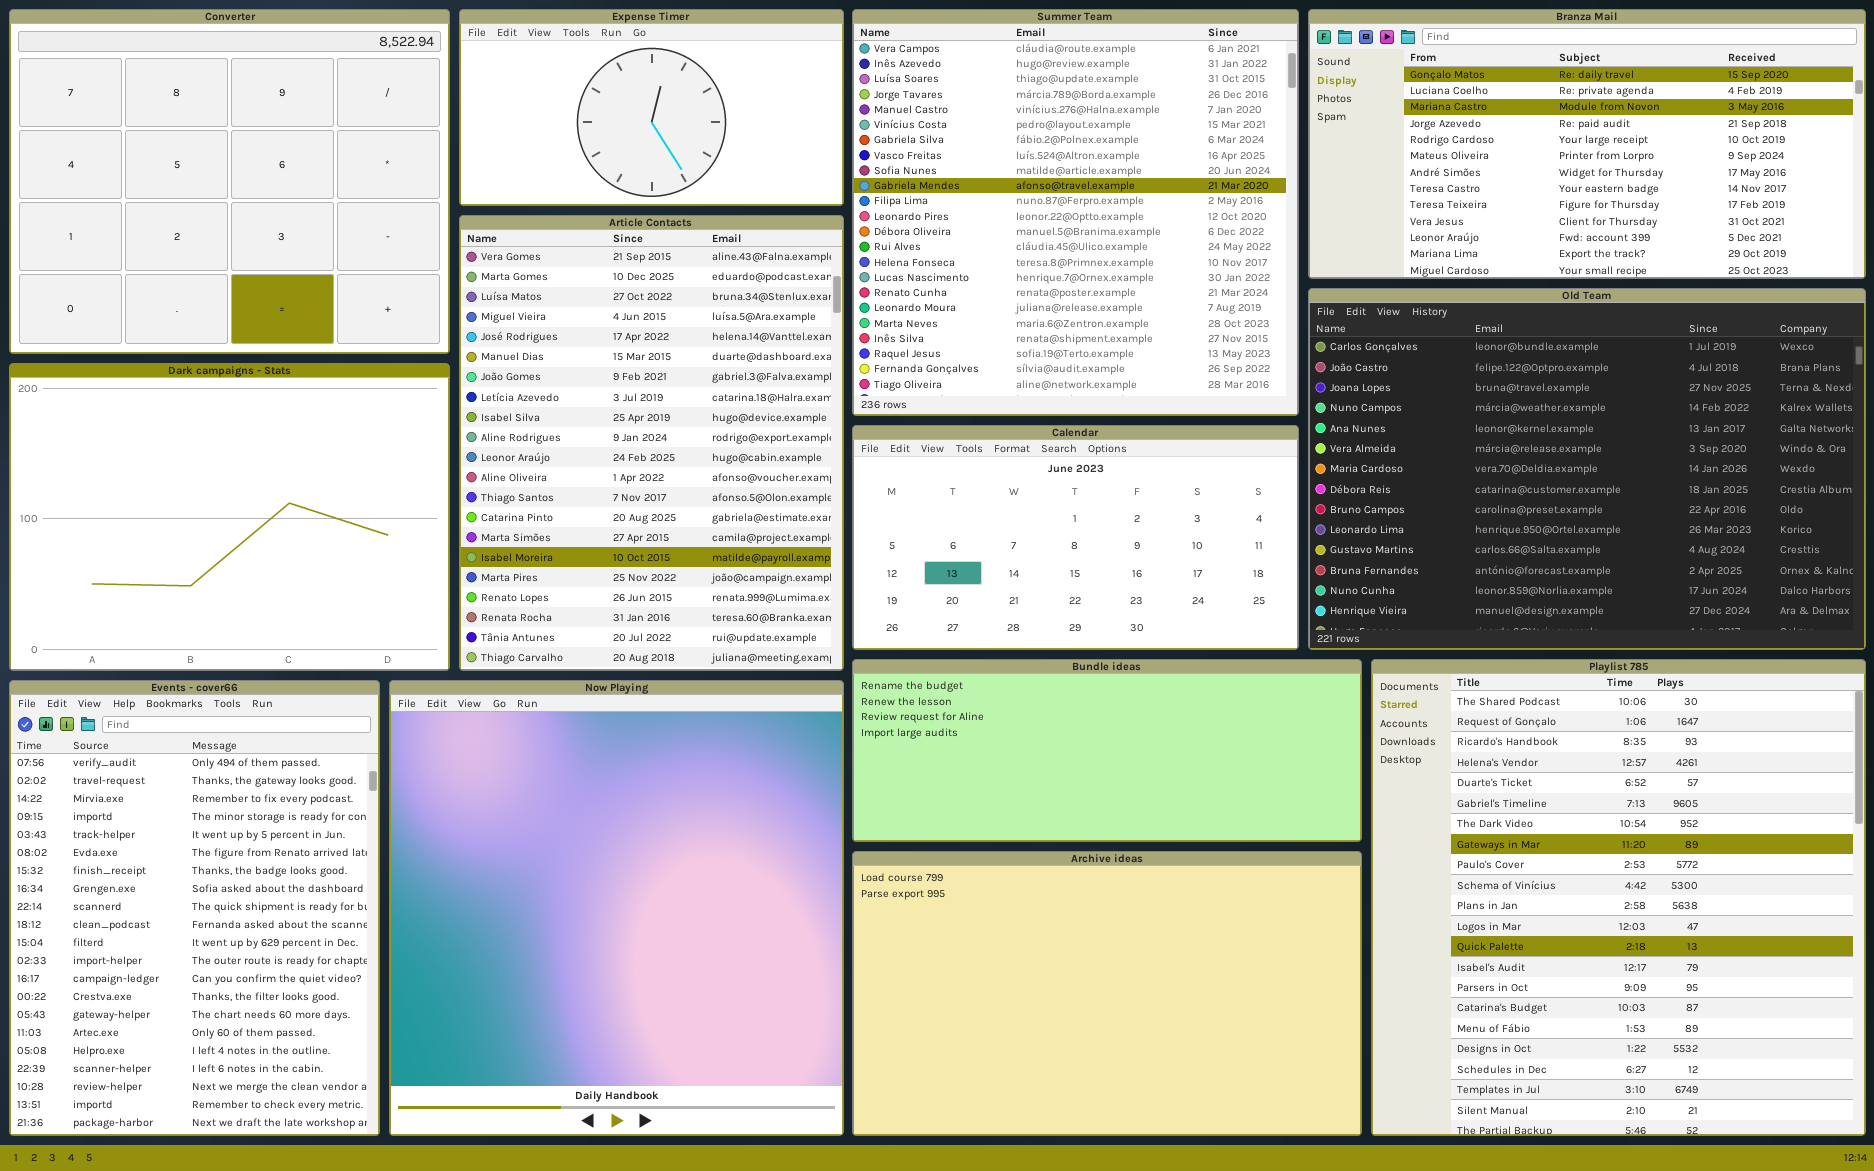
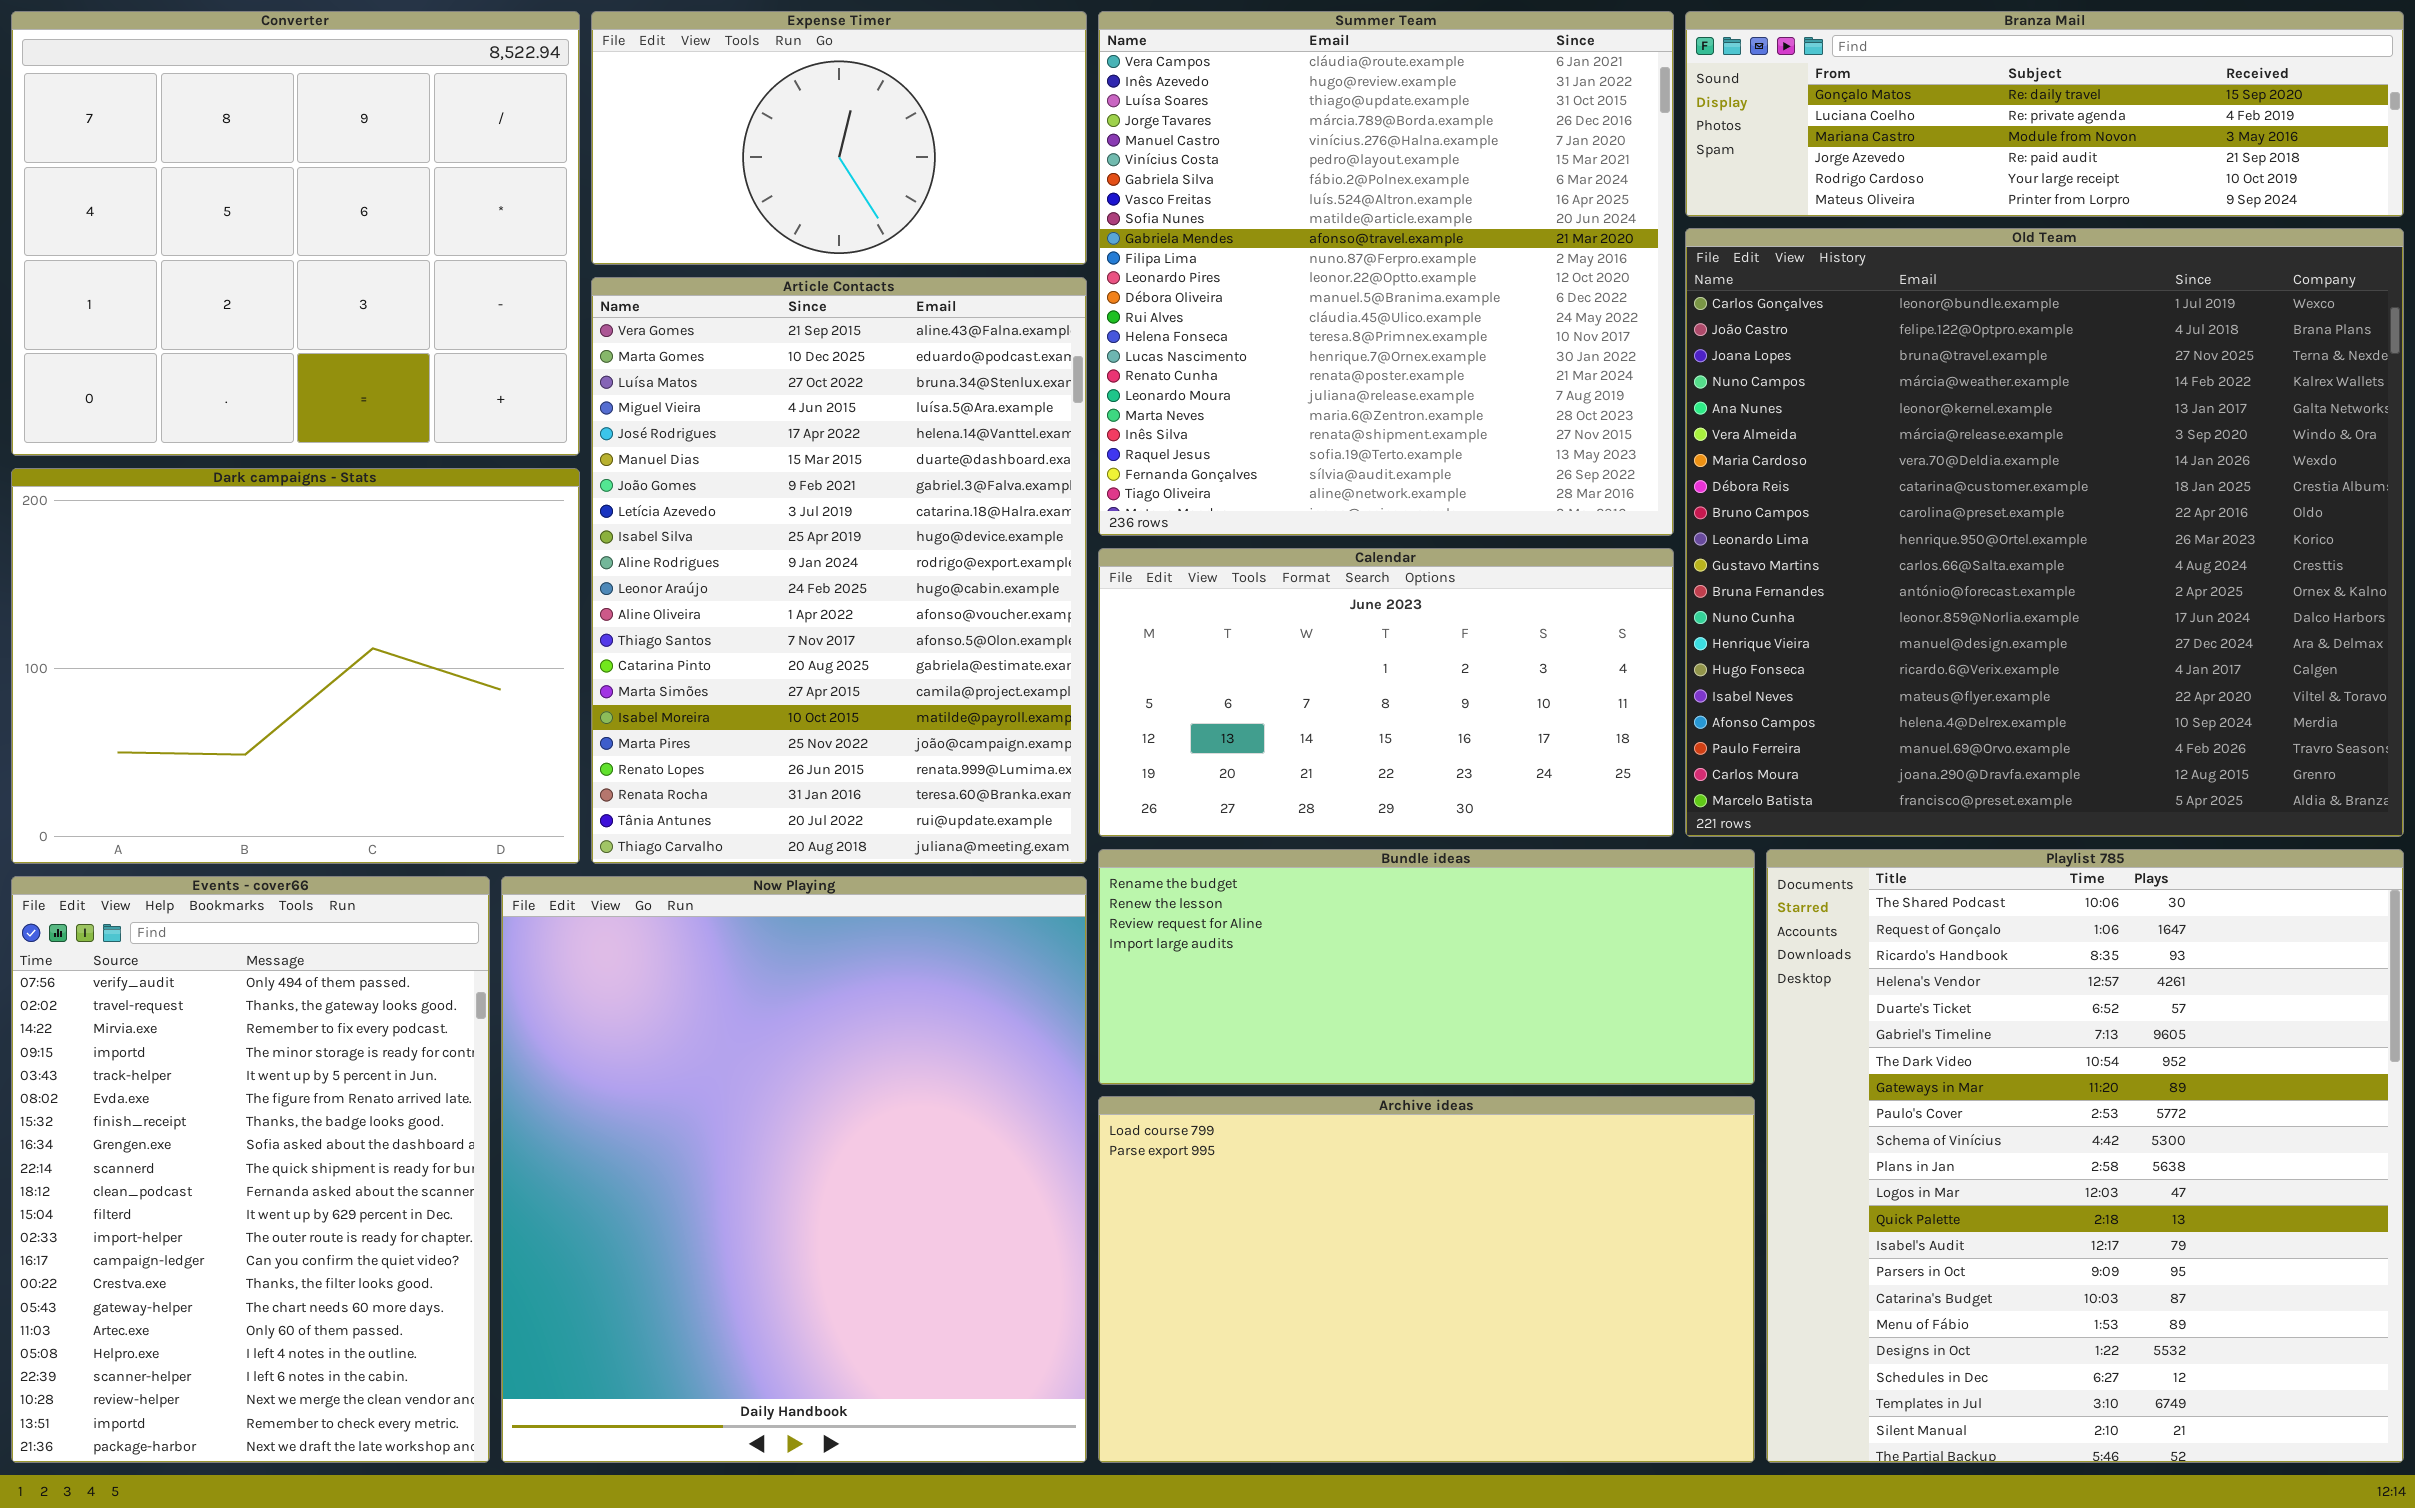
Branza Mail: [1308,9,1866,279] -> [1685,11,2404,217], resized
Old Team: [1308,288,1866,650] -> [1685,228,2404,837], resized

